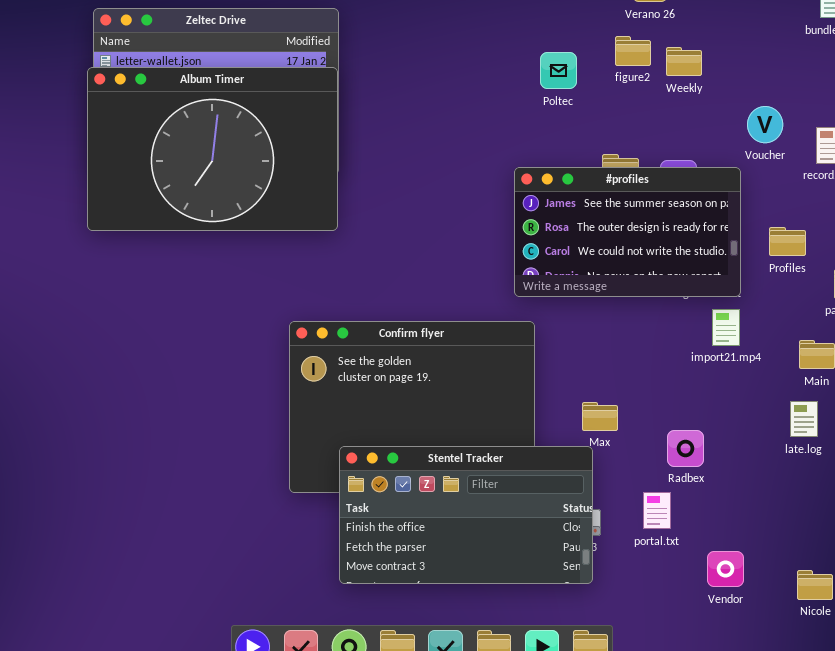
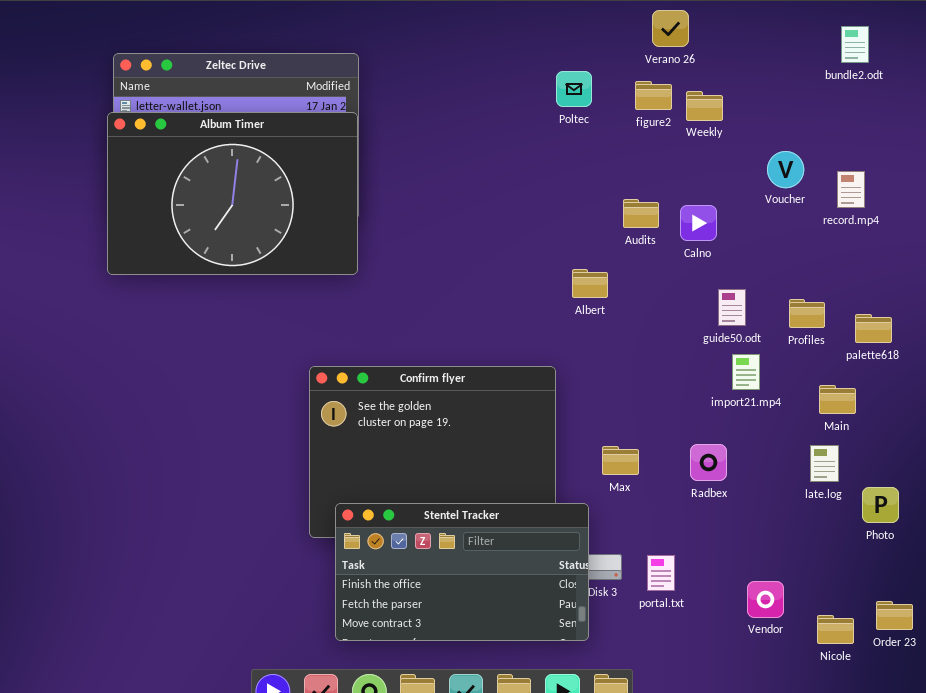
Poltec: [540,52,577,89] -> [556,71,592,107], moved
#profiles: [514,167,741,297] -> none, closed
Profiles: [769,227,806,256] -> [789,299,825,328], moved
Radbex: [667,430,704,467] -> [690,444,727,481], moved
Stentel Tracker: [339,446,593,584] -> [335,503,589,641], moved
portal.txt: [643,492,671,529] -> [647,555,675,591], moved
Vendor: [707,551,744,587] -> [747,581,784,618], moved

